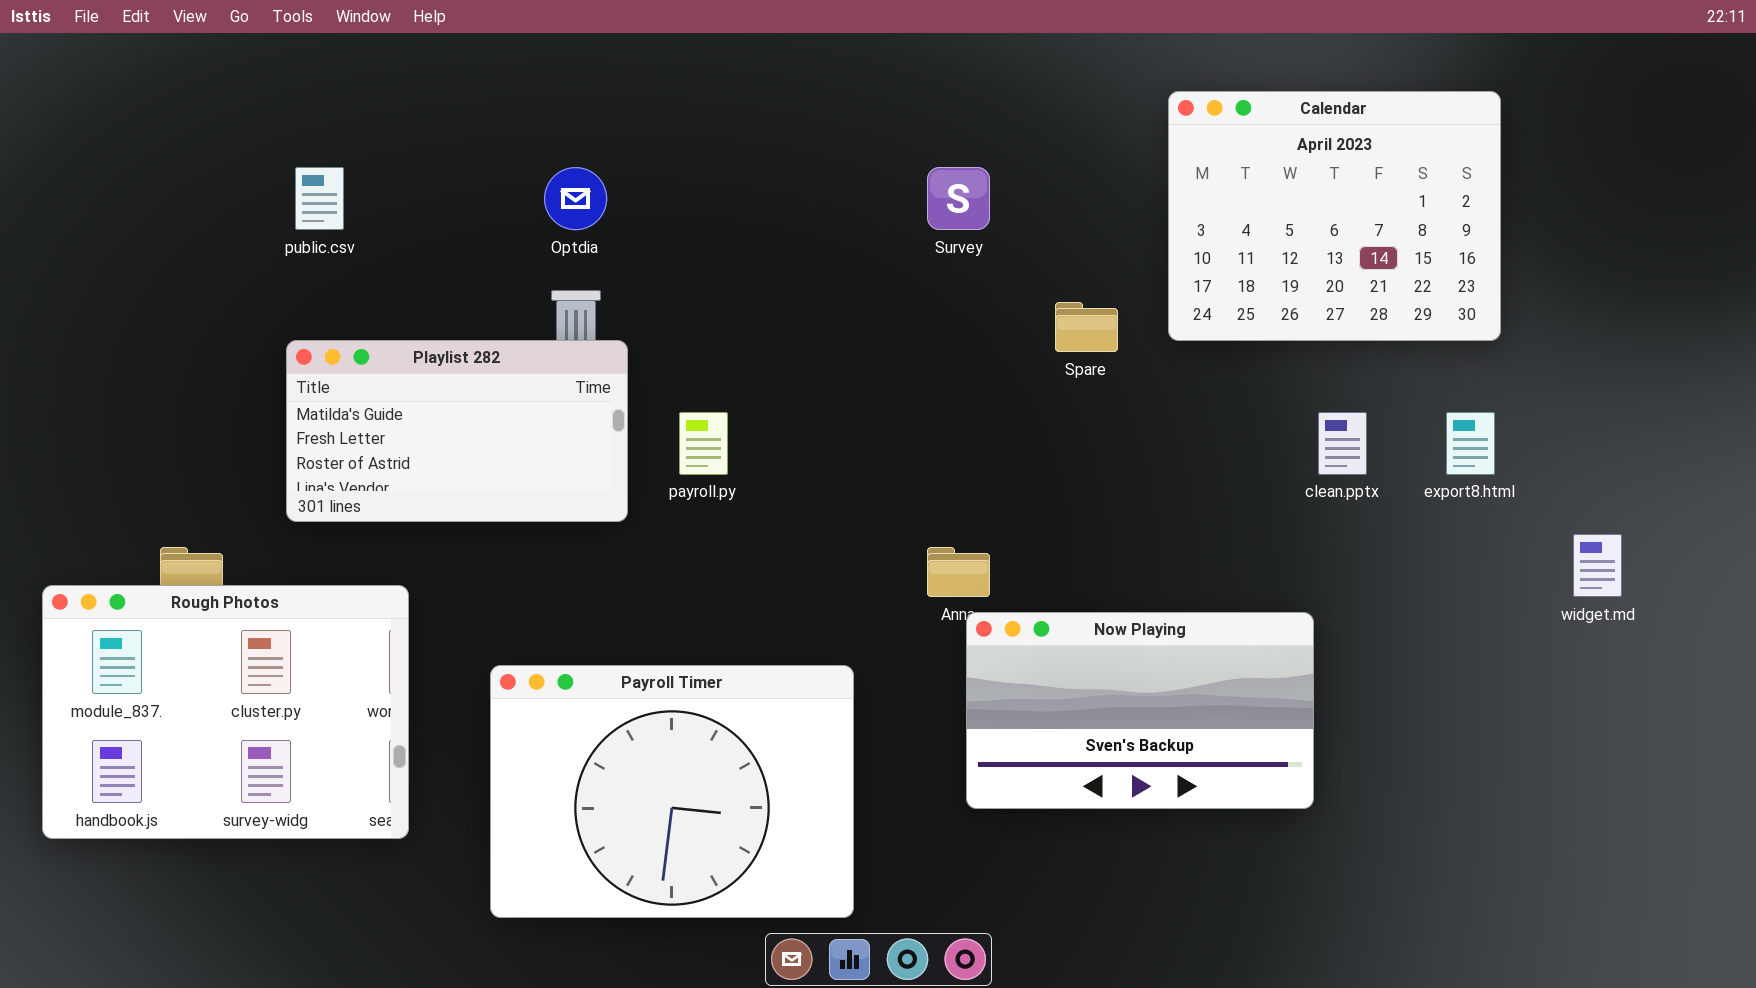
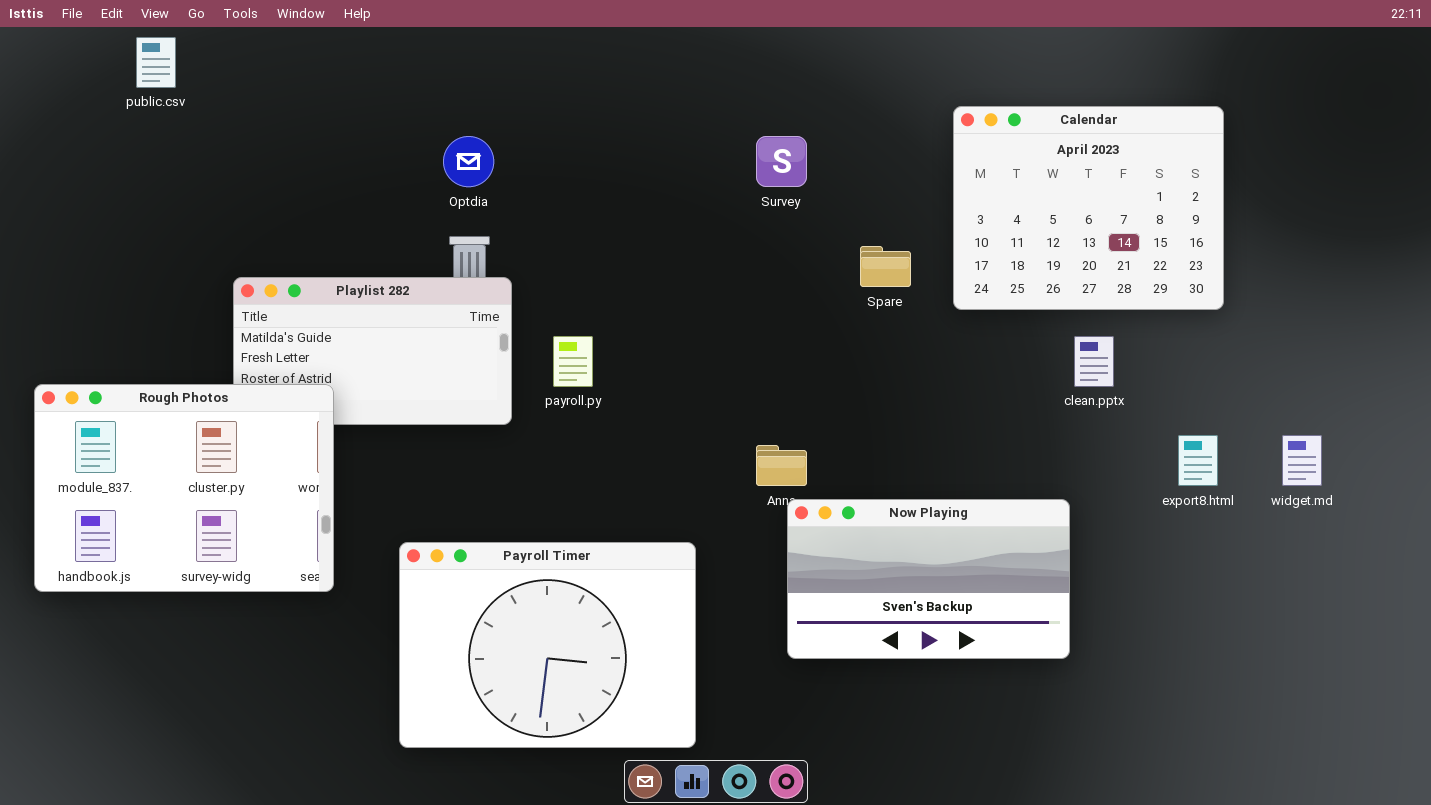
Calendar: [1168,91,1501,341] -> [953,106,1224,310], moved
public.csv: [295,167,344,230] -> [136,37,176,88], moved
export8.html: [1446,412,1495,475] -> [1178,435,1218,486], moved
Rough Photos: [42,585,409,839] -> [34,384,334,592], moved

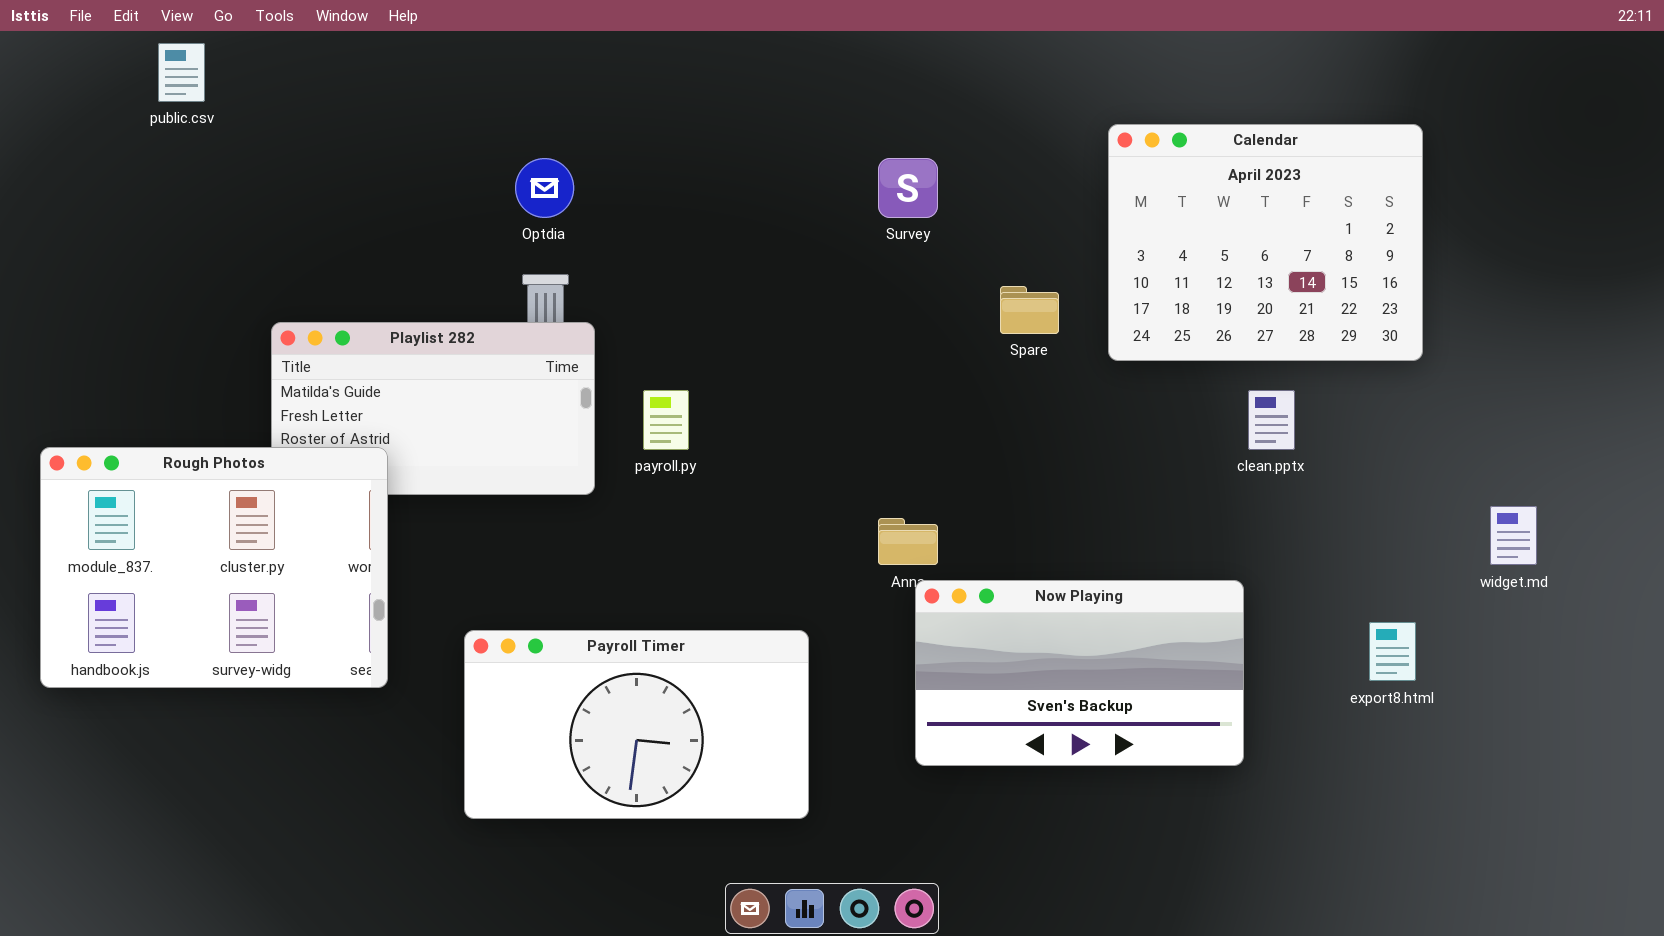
export8.html: [1178,435,1218,486] -> [1369,622,1416,681], moved
Payroll Timer: [399,542,696,748] -> [464,630,809,819], resized

